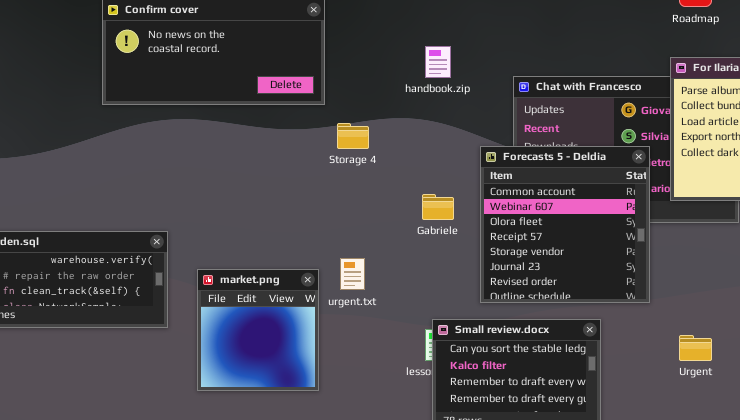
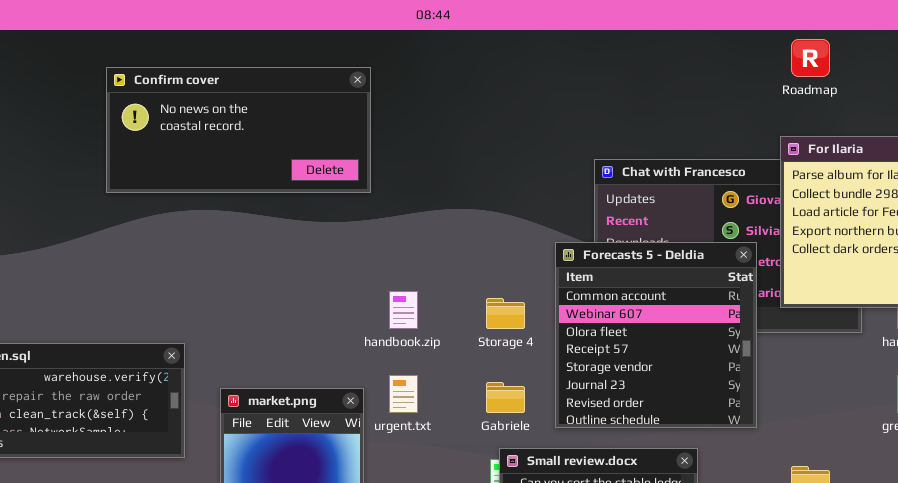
handbook.zip: [425,46,451,78] -> [389,291,418,329], moved
Storage 4: [337,123,369,149] -> [486,298,525,329], moved
Gabriele: [422,194,454,220] -> [486,382,525,413], moved

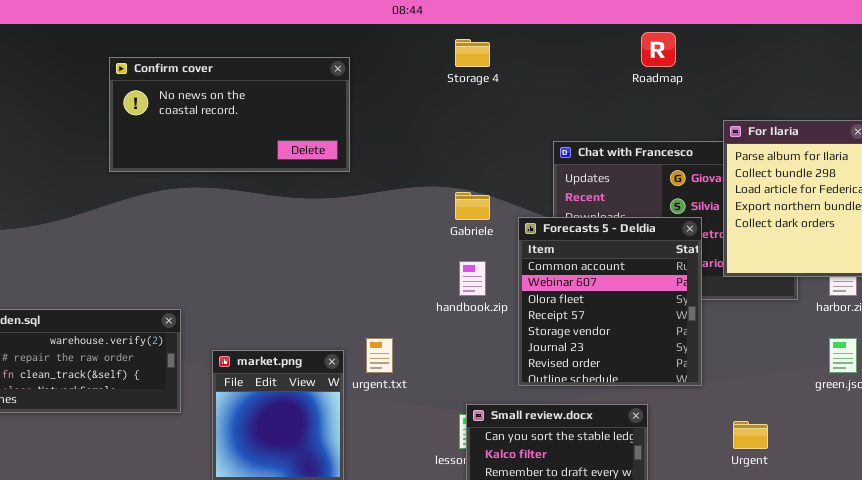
Roadmap: [791,39,830,77] -> [641,32,676,67], moved
handbook.zip: [389,291,418,329] -> [459,261,486,296], moved
Storage 4: [486,298,525,329] -> [455,39,490,67], moved
Gabriele: [486,382,525,413] -> [455,192,490,220], moved

